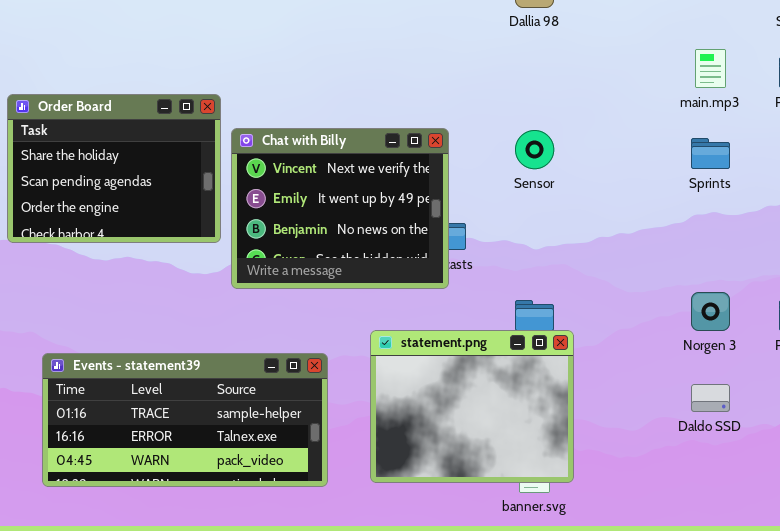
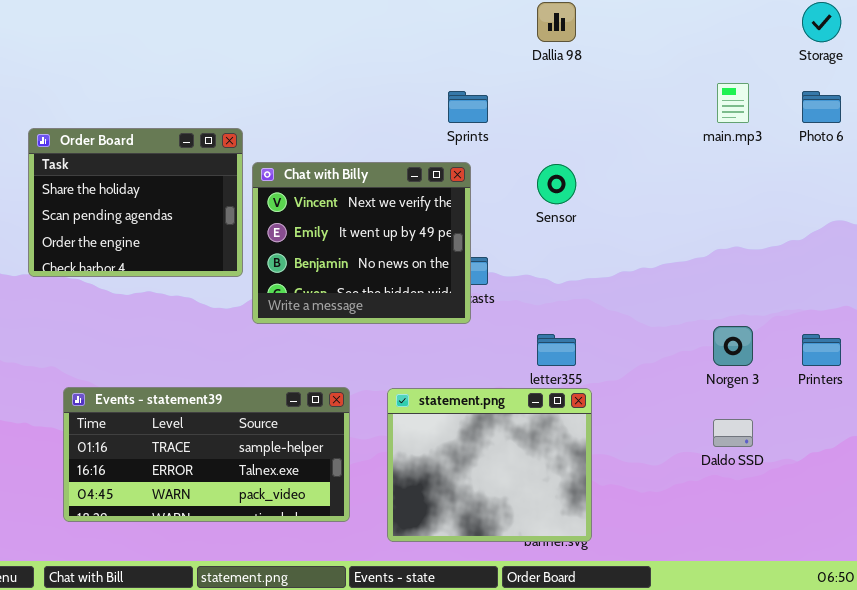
Sprints: [691,138,730,169] -> [448,91,488,123], moved
statement.png: [370,330,574,483] -> [387,388,592,542], moved

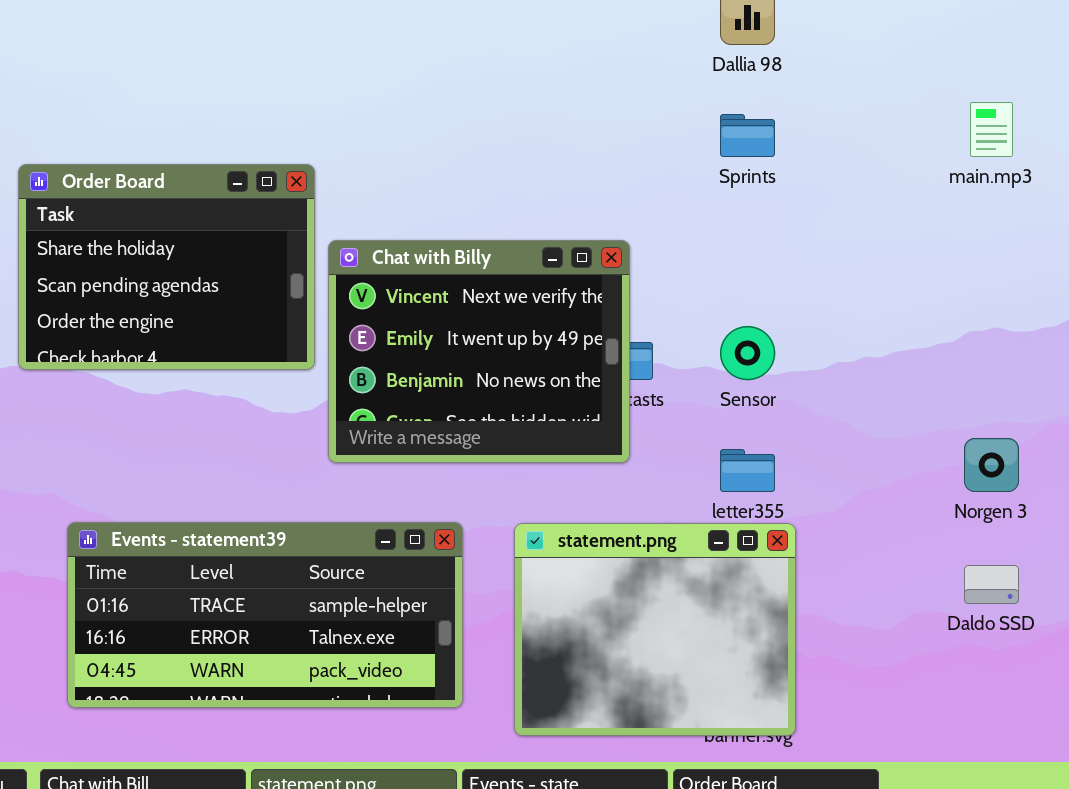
Sprints: [448,91,488,123] -> [720,114,775,157], moved
Chat with Billy: [252,162,471,324] -> [328,240,630,463], moved
Sensor: [537,164,576,204] -> [720,326,775,380], moved

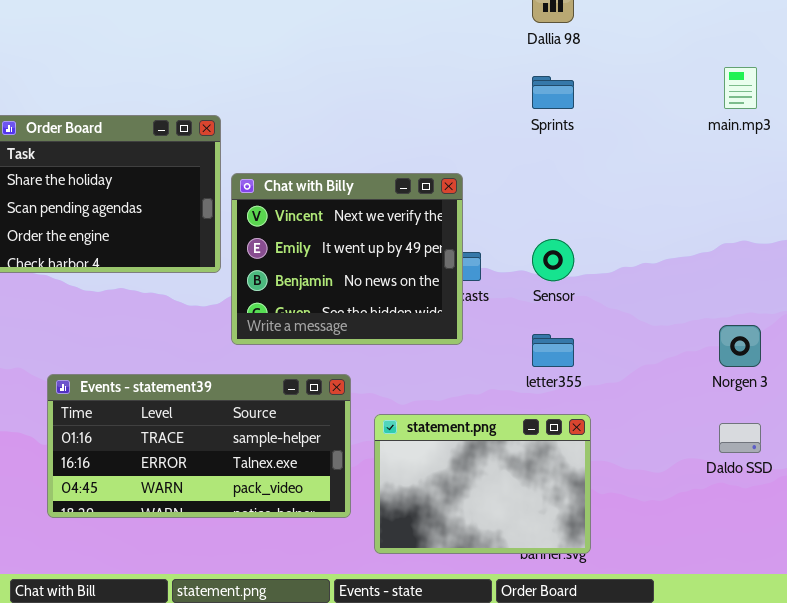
Events - statement39: [67,522,463,708] -> [47,374,351,518], moved
statement.png: [514,523,796,736] -> [374,414,591,554], resized

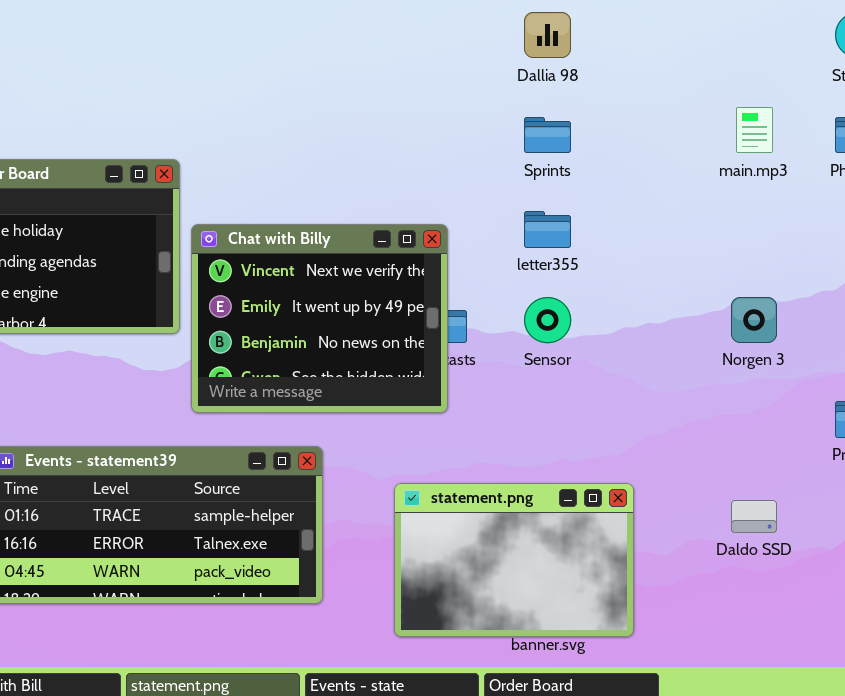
Norgen 3: [719,325,761,367] -> [731,297,777,343], moved
letter355: [532,334,574,367] -> [524,211,571,248], moved
statement.png: [374,414,591,554] -> [394,483,634,637], moved

